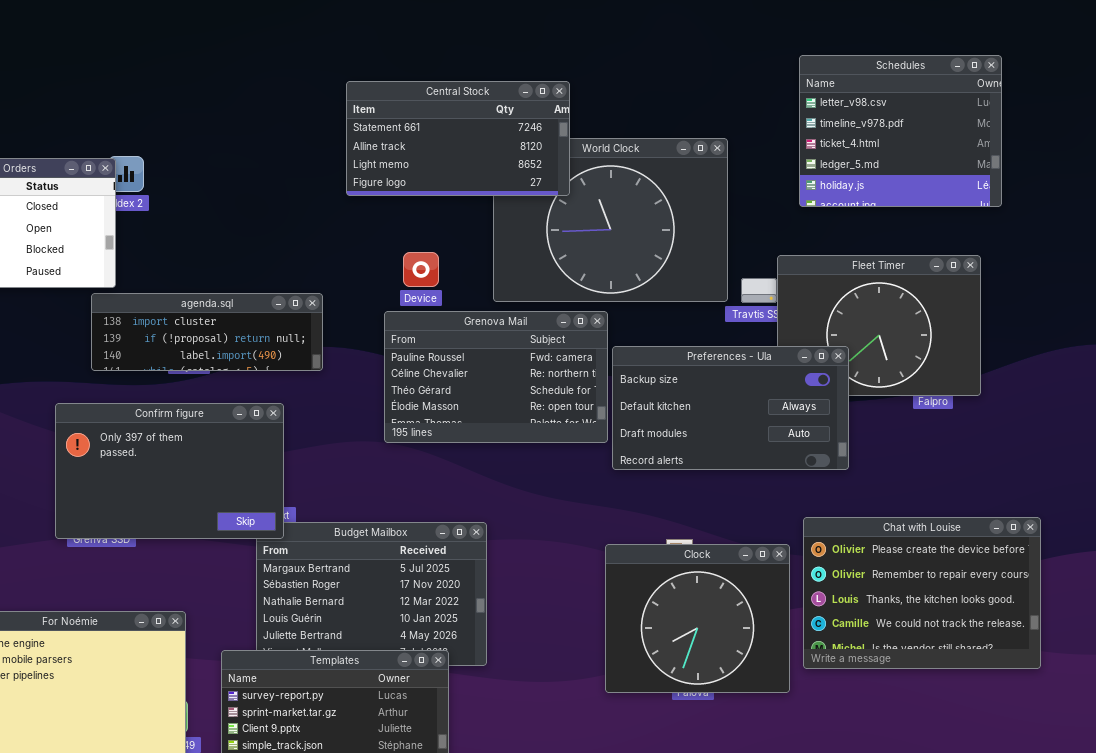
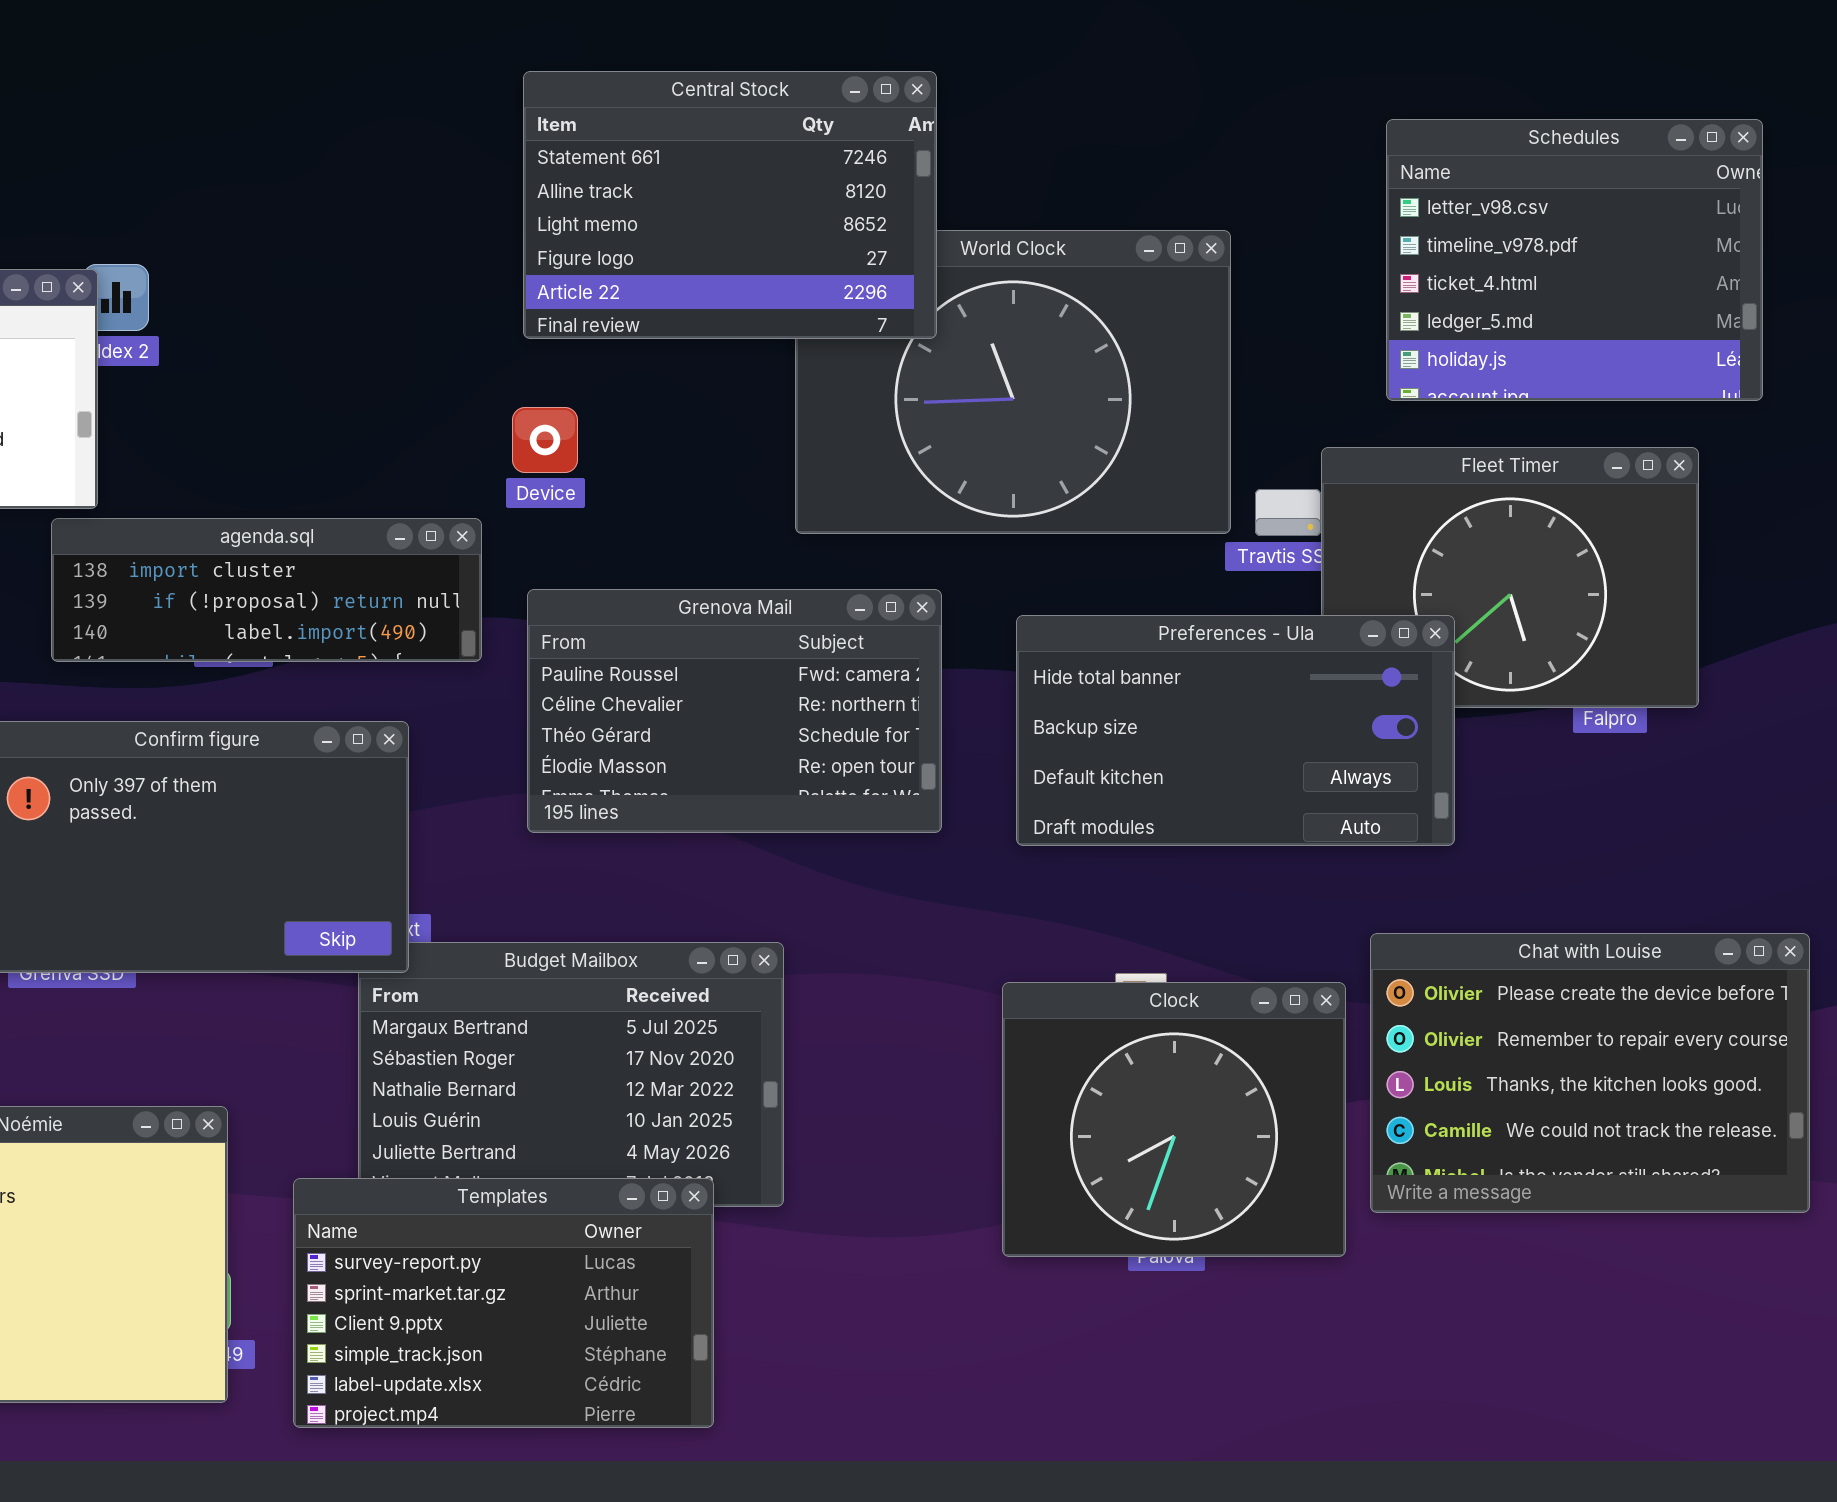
Schedules: [799,55,1002,207] -> [1386,119,1763,401], moved
Central Stock: [346,81,570,196] -> [523,71,937,339], resized
Device: [403,252,439,287] -> [512,407,578,473], moved
Grenova Mail: [384,311,608,443] -> [527,589,942,833], moved
Preferences - Ula: [612,346,849,470] -> [1016,615,1455,846], scrolled up 1 row

